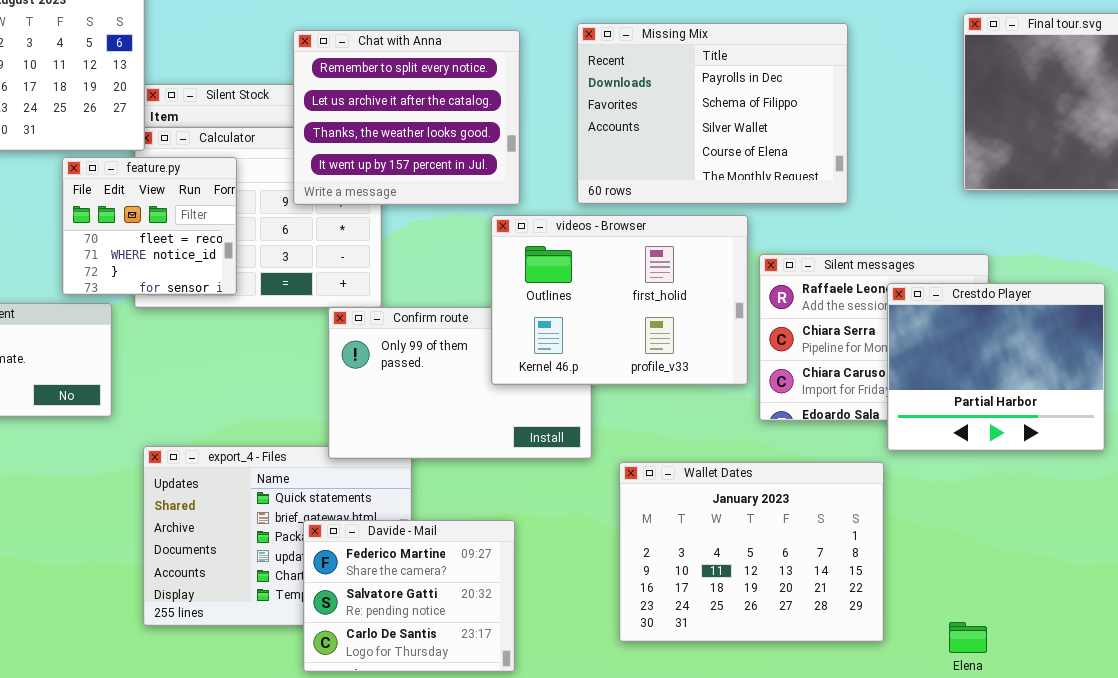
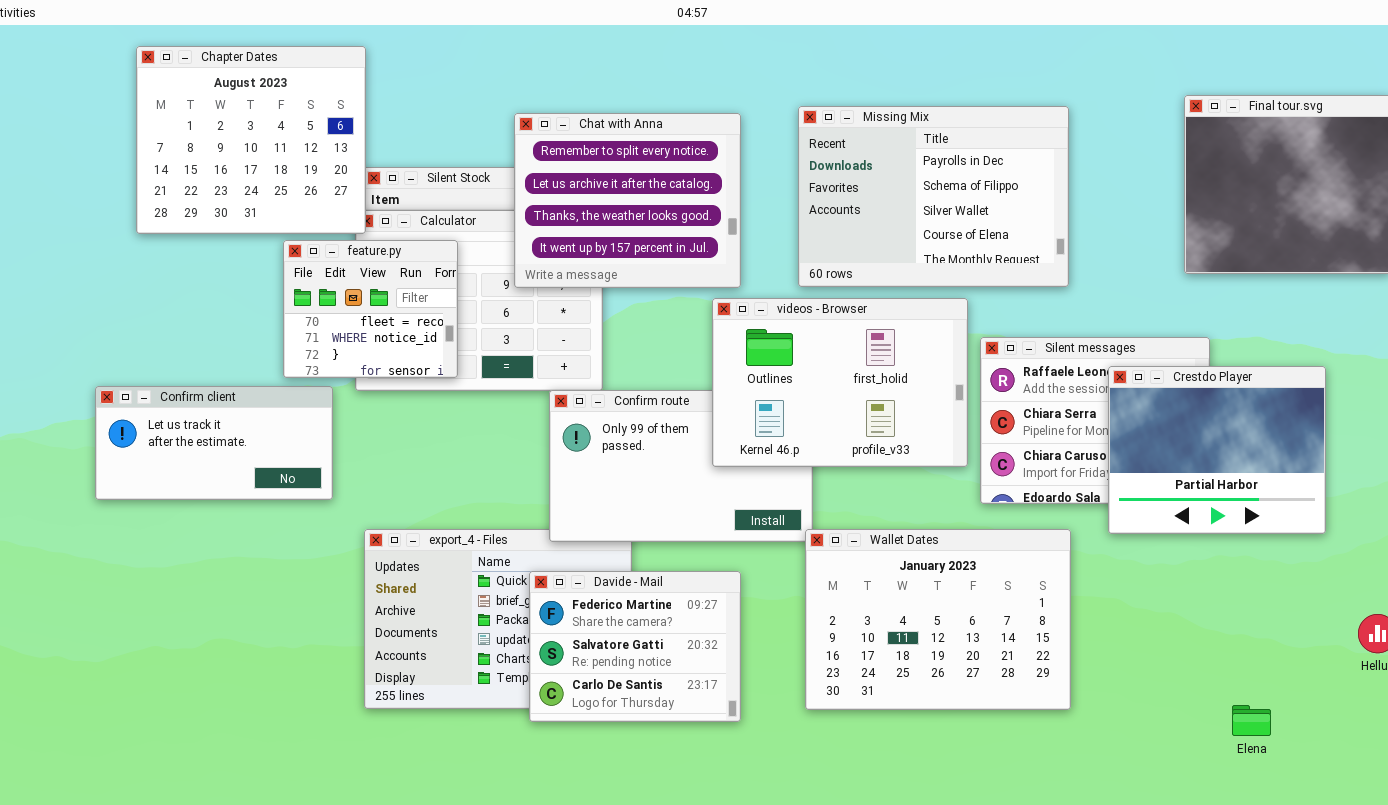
Wallet Dates: [619,462,884,642] -> [805,529,1071,710], moved
Davide - Mail: [303,520,515,672] -> [529,571,741,722], moved
Elena: [949,622,987,653] -> [1232,705,1271,736], moved

